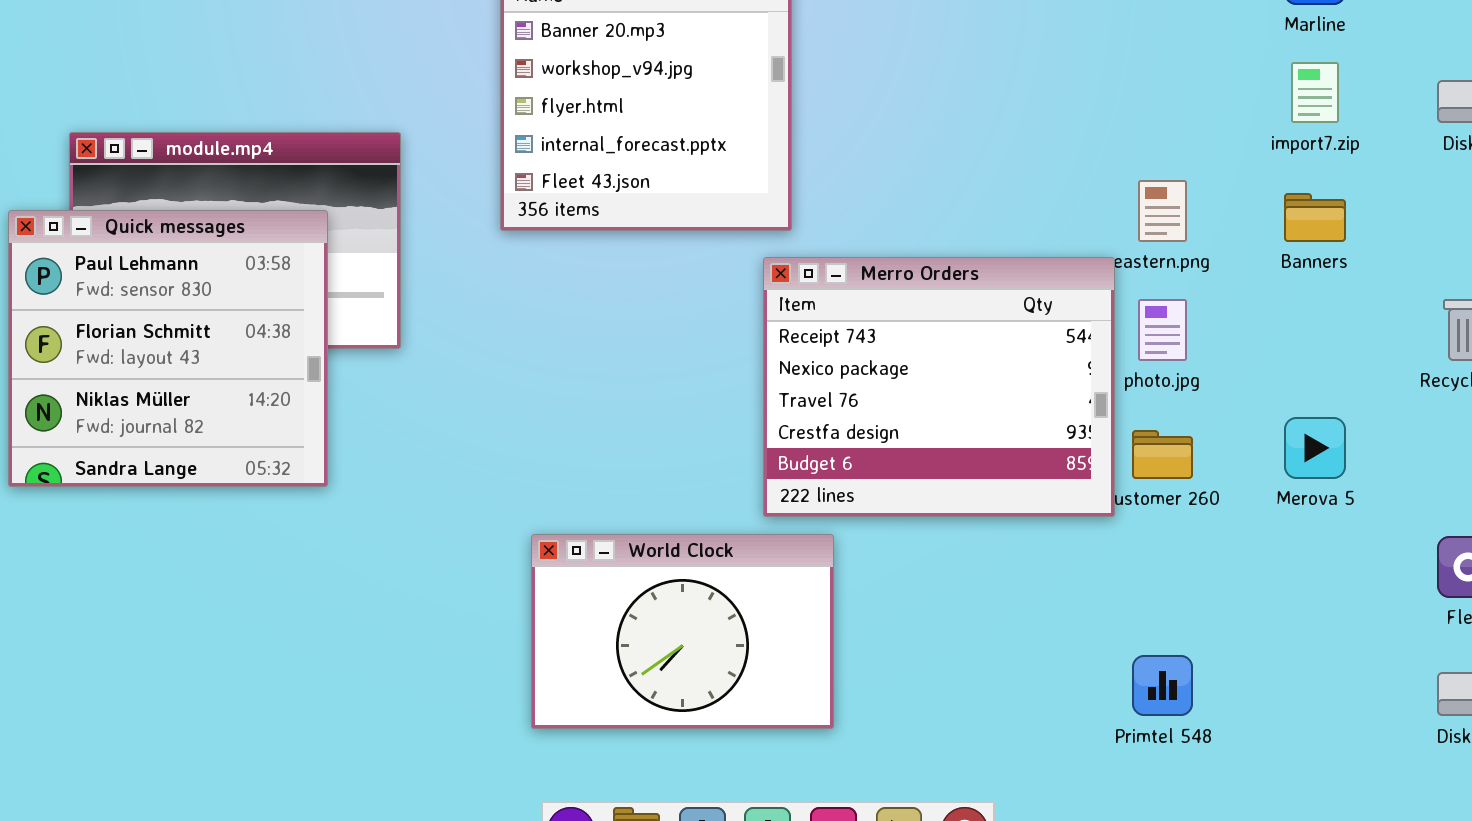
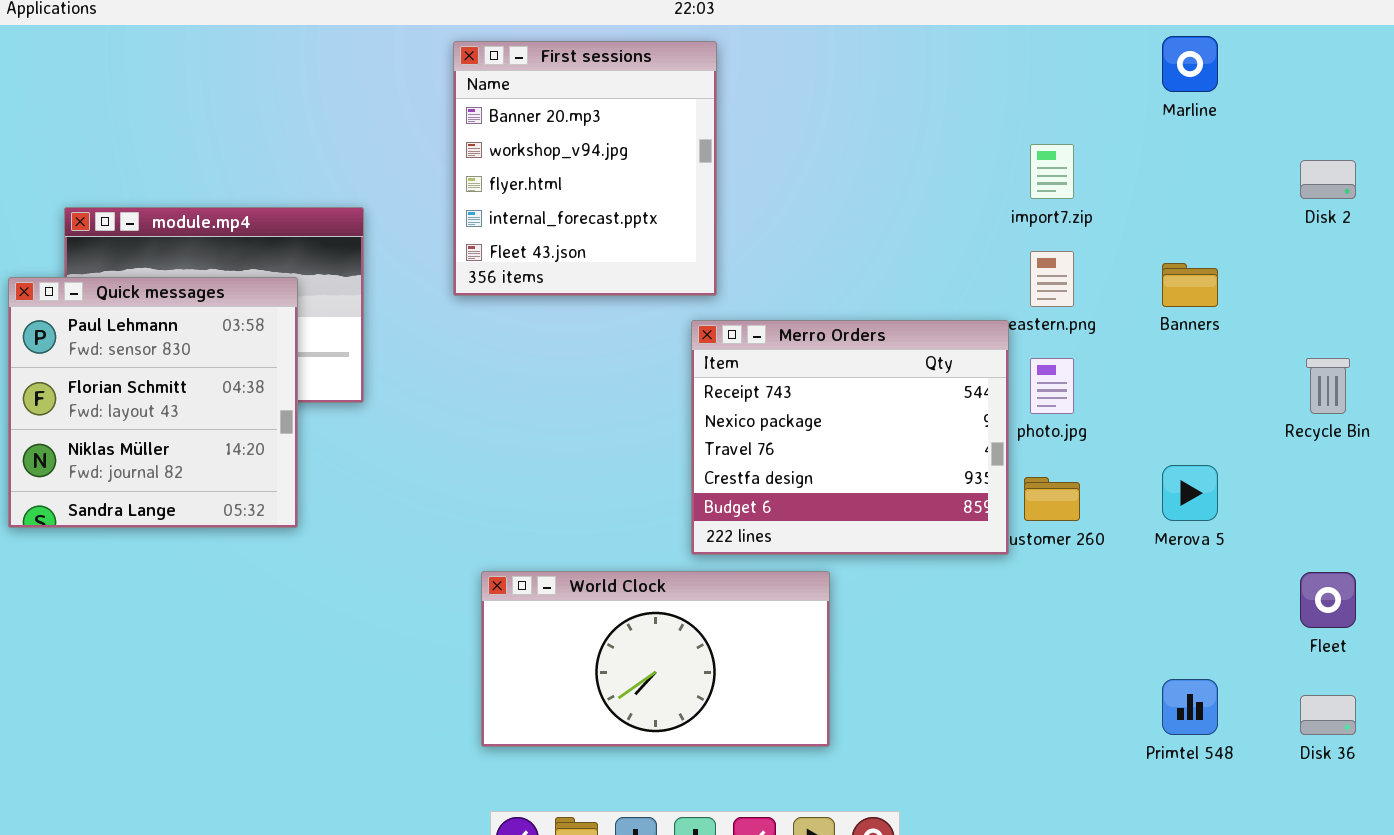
import7.zip: [1291,62,1339,123] -> [1030,144,1074,199], moved
World Clock: [531,534,834,729] -> [481,571,830,747], resized
Primtel 548: [1132,655,1193,716] -> [1162,679,1218,735], moved

